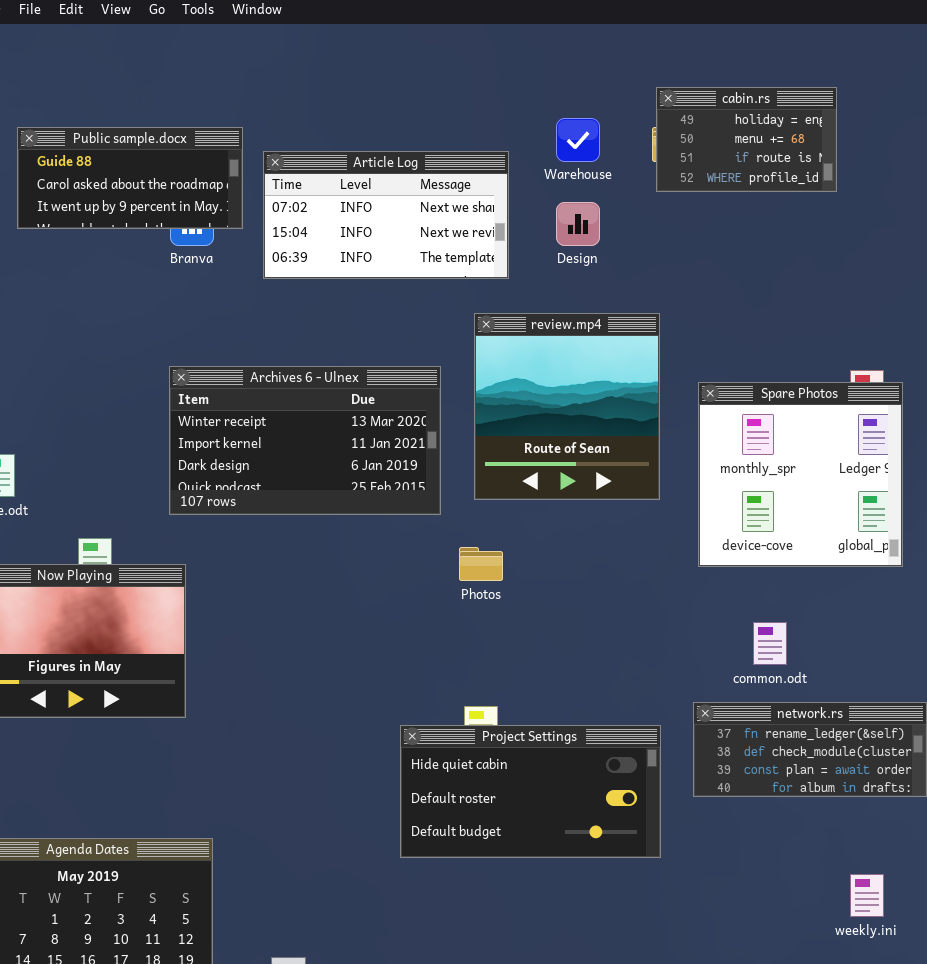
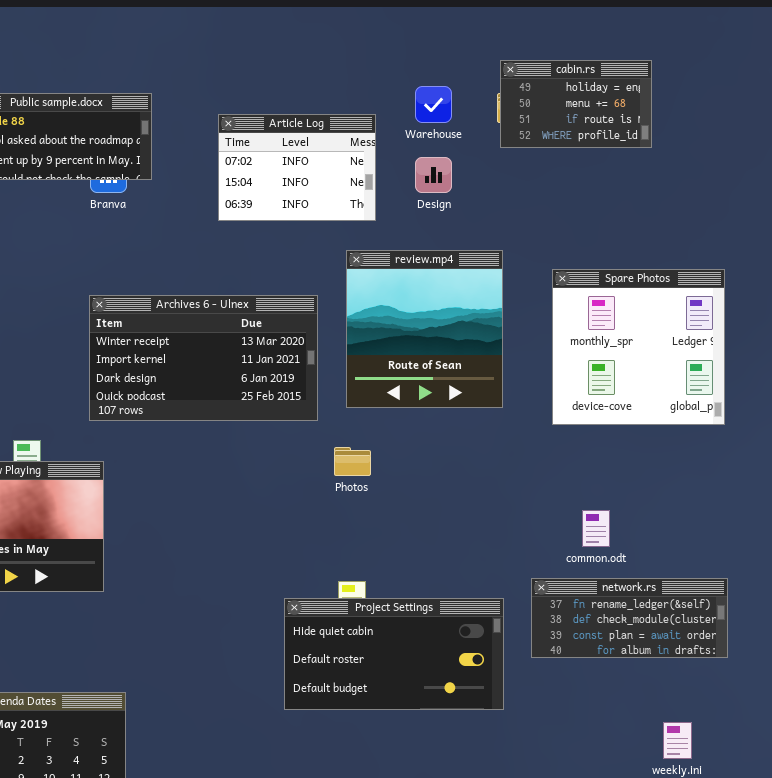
Article Log: [263,151,509,279] -> [218,114,376,221], resized
Spare Photos: [698,382,903,567] -> [552,269,725,425], moved

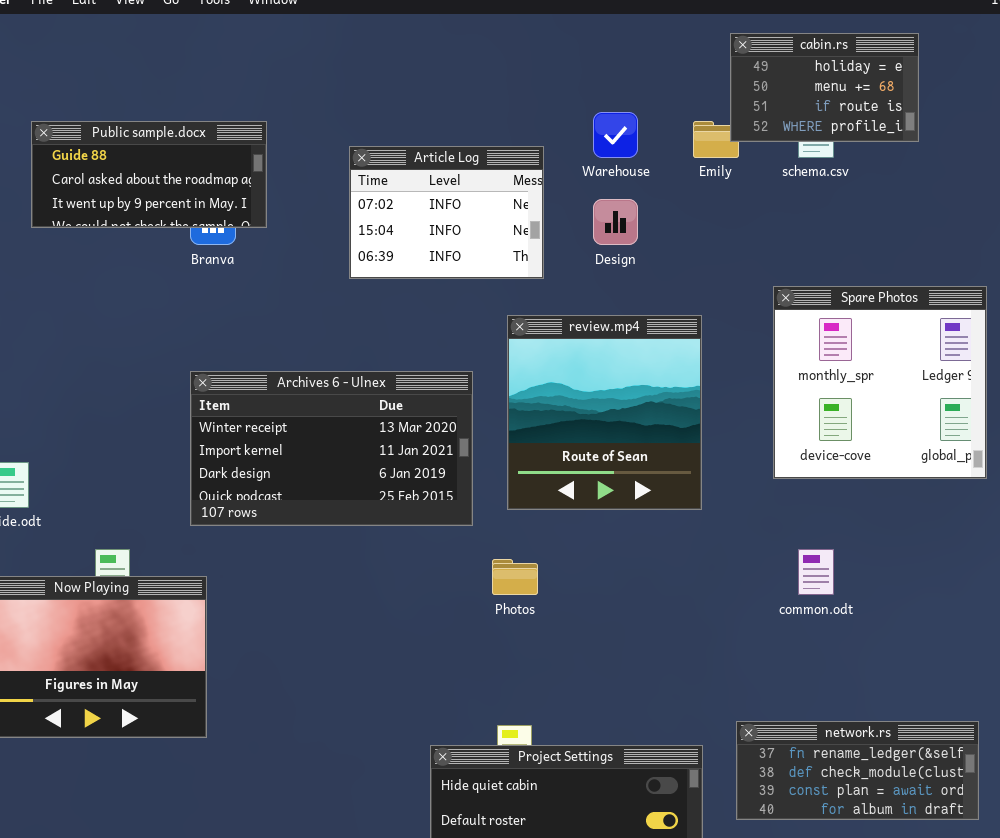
cabin.rs: [500,60,652,148] -> [730,33,919,142], moved
Spare Photos: [552,269,725,425] -> [773,286,987,479], moved
common.odt: [582,510,610,547] -> [798,549,834,595], moved

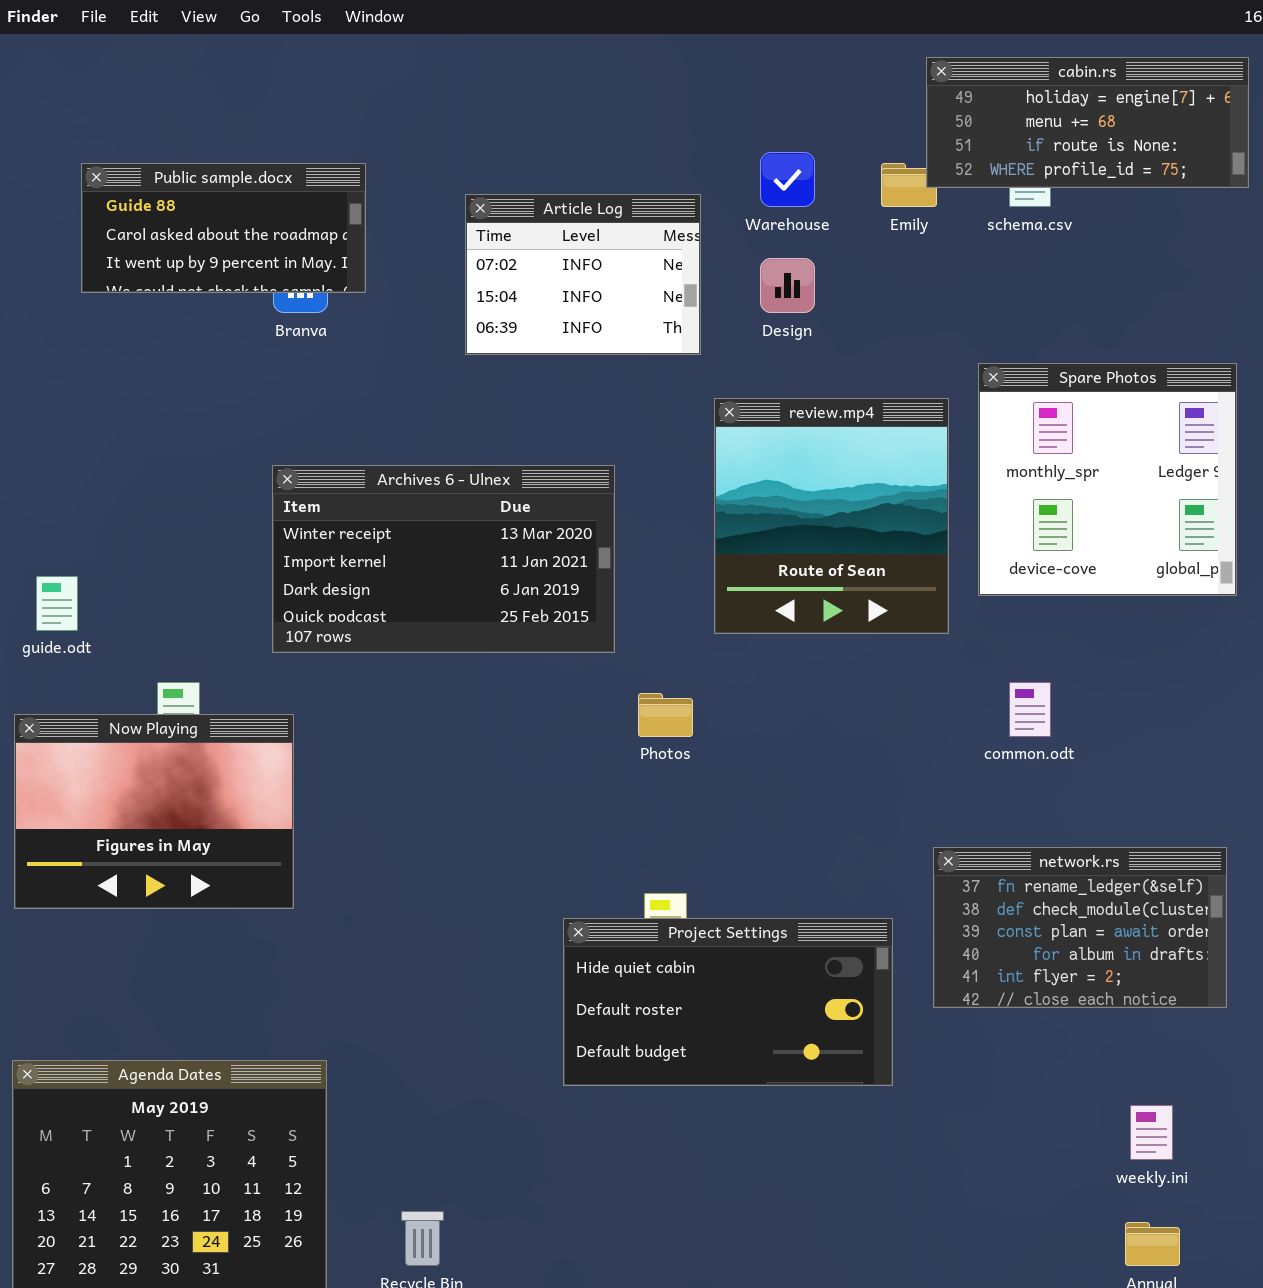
cabin.rs: [730,33,919,142] -> [926,57,1249,188], resized
review.mp4: [507,315,702,510] -> [714,398,949,634], moved
network.rs: [736,721,979,820] -> [933,847,1227,1008], resized

